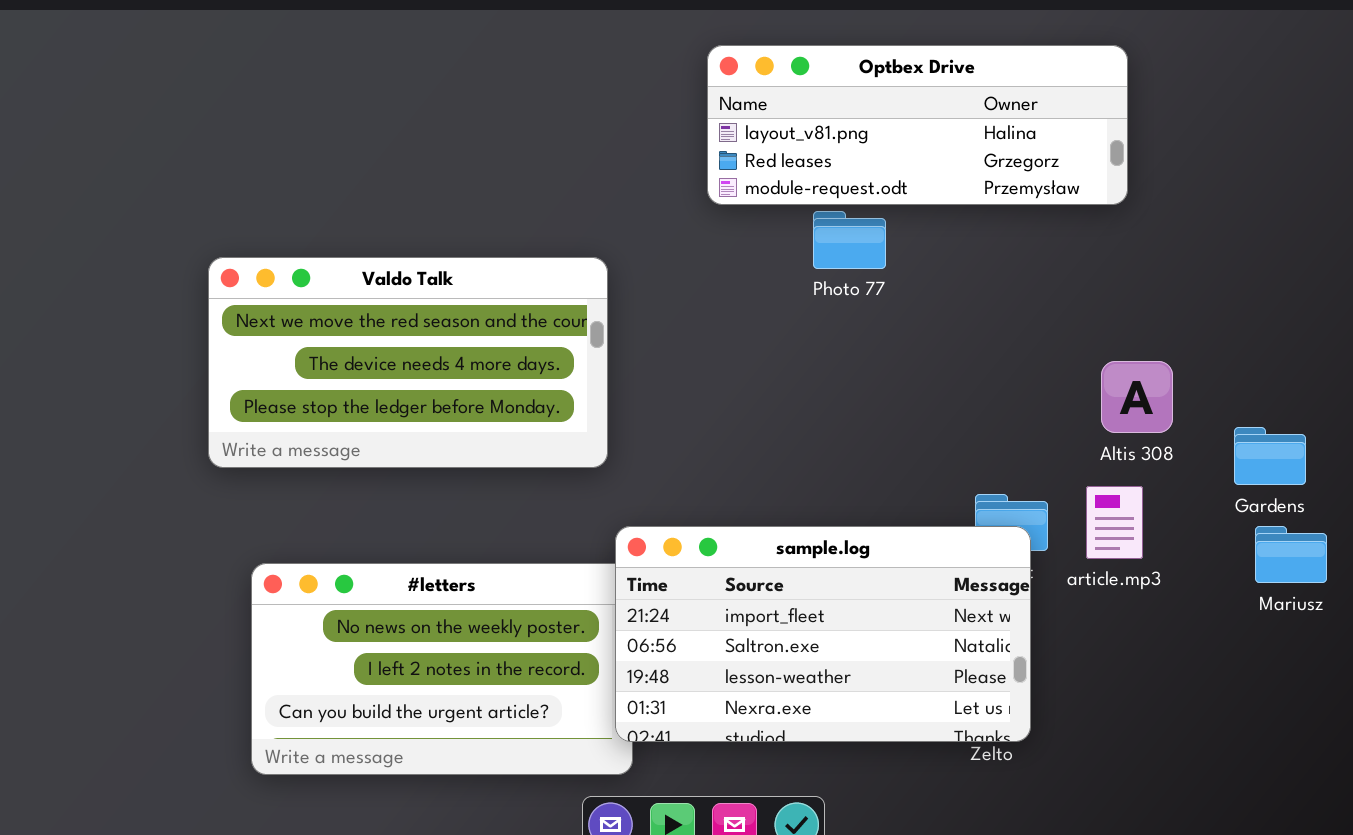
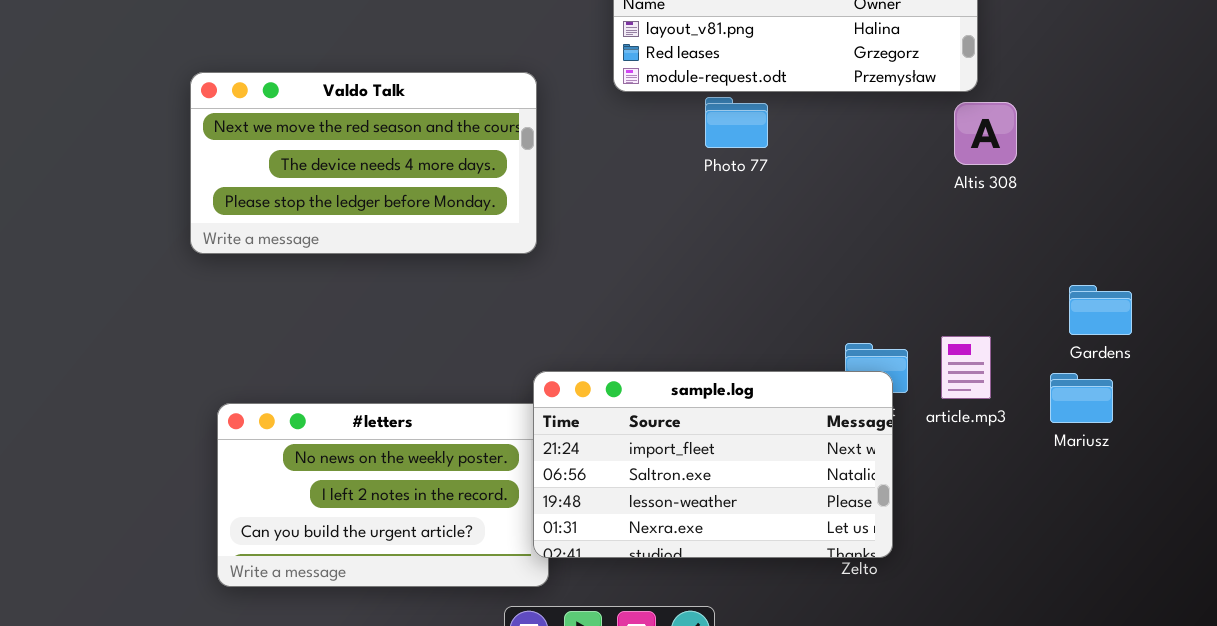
Valdo Talk: [208,257,608,468] -> [190,72,537,254], moved
Altis 308: [1101,361,1173,433] -> [954,102,1017,165], moved
Mariusz: [1255,526,1327,583] -> [1050,373,1113,423], moved

